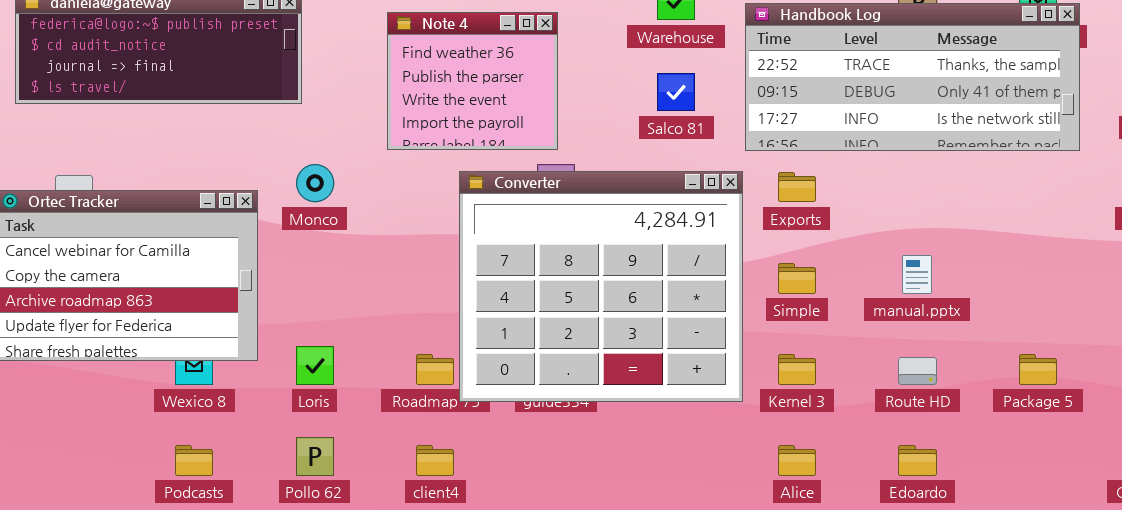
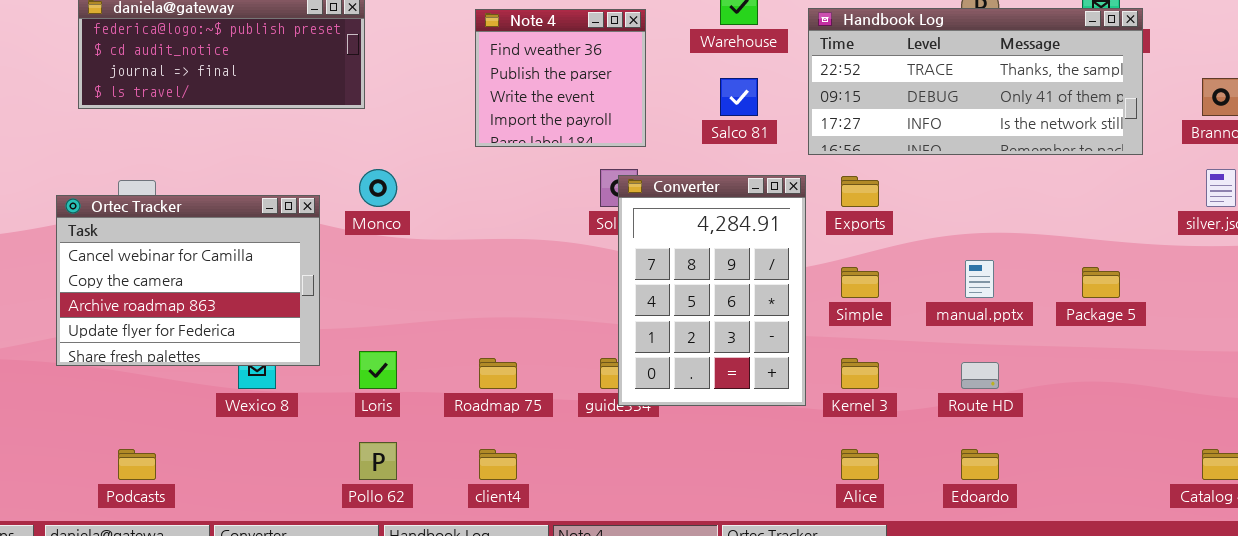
Note 4: [387,12,558,150] -> [475,9,646,147], moved
Converter: [459,171,743,402] -> [618,175,806,406], resized
Package 5: [1019,354,1057,385] -> [1082,267,1120,298], moved
Podcasts: [175,445,213,476] -> [118,449,156,480], moved

